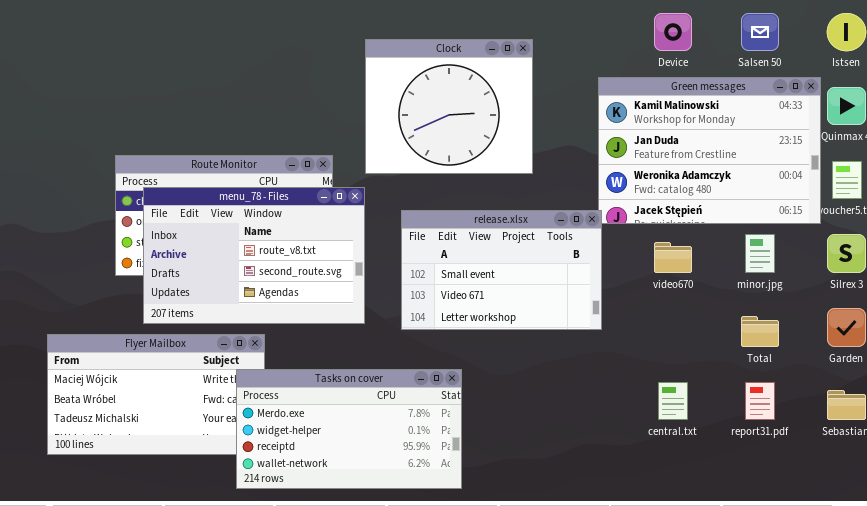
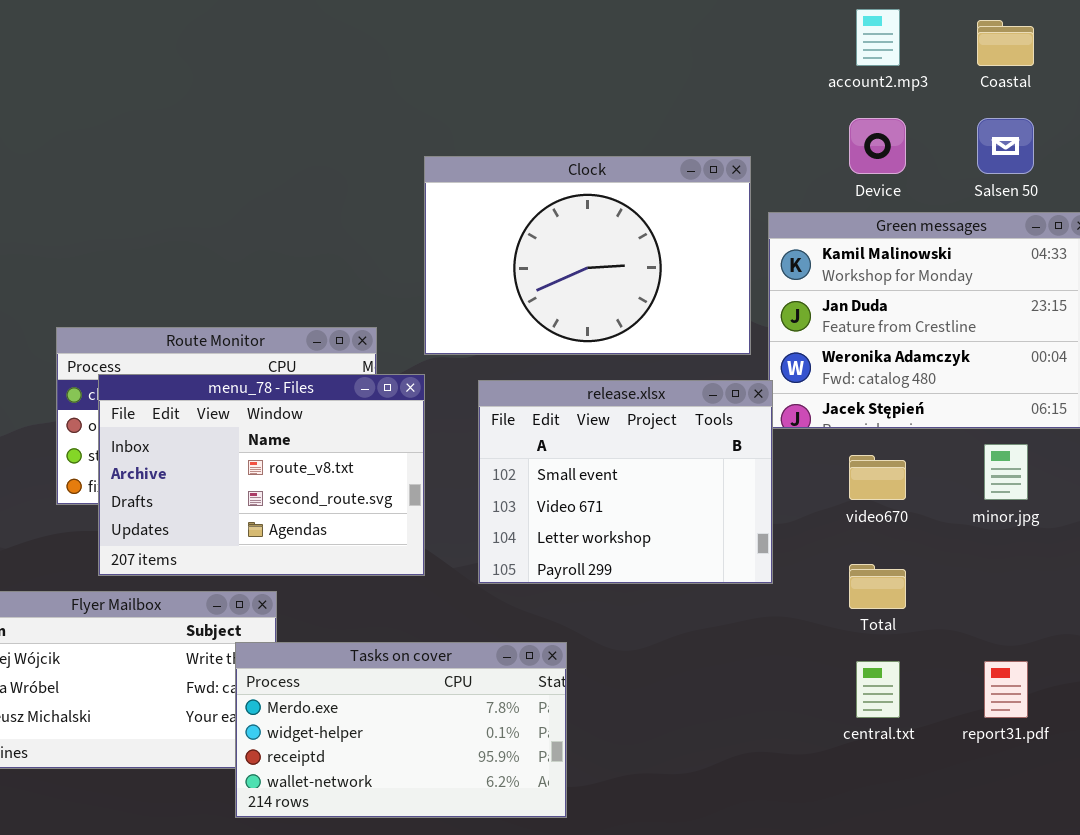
Clock: [365,39,533,174] -> [424,156,751,355], resized
release.xlsx: [401,210,602,330] -> [478,380,773,584], resized
Total: [741,316,779,347] -> [849,564,906,609], moved

